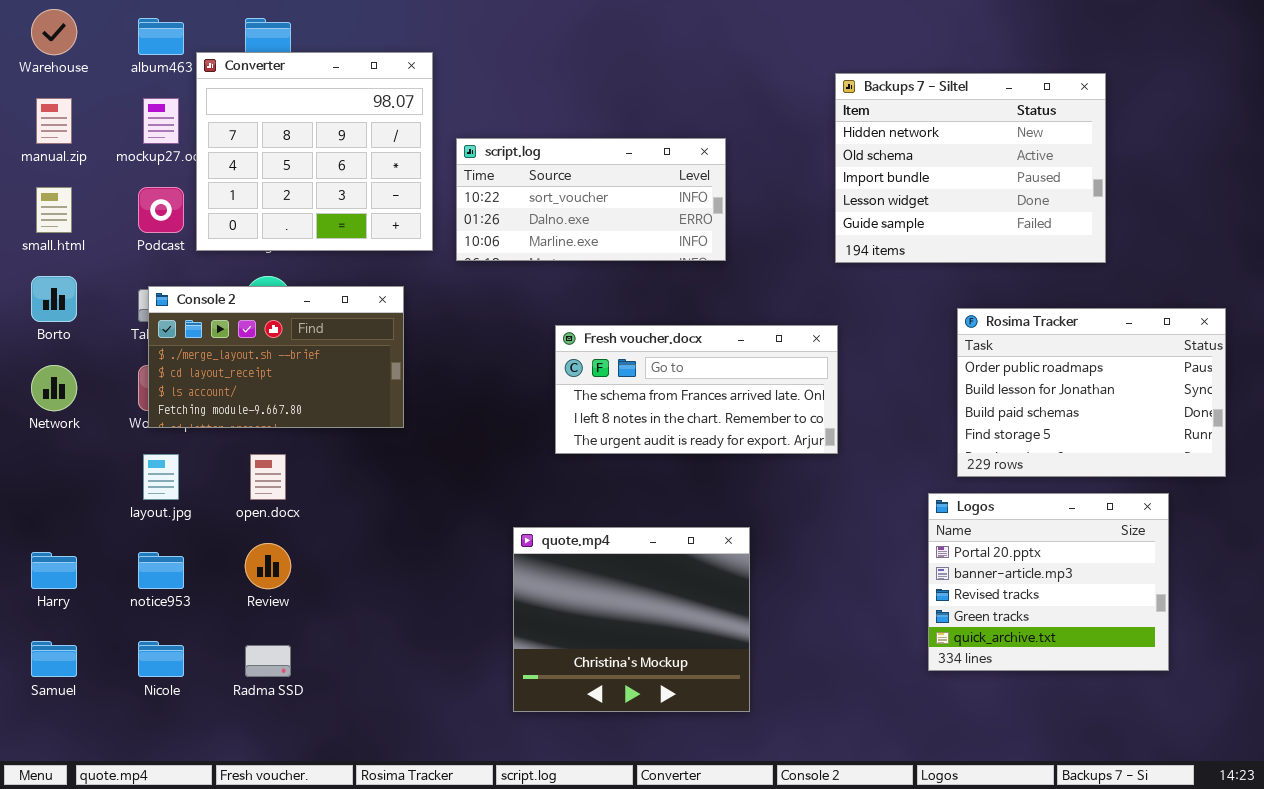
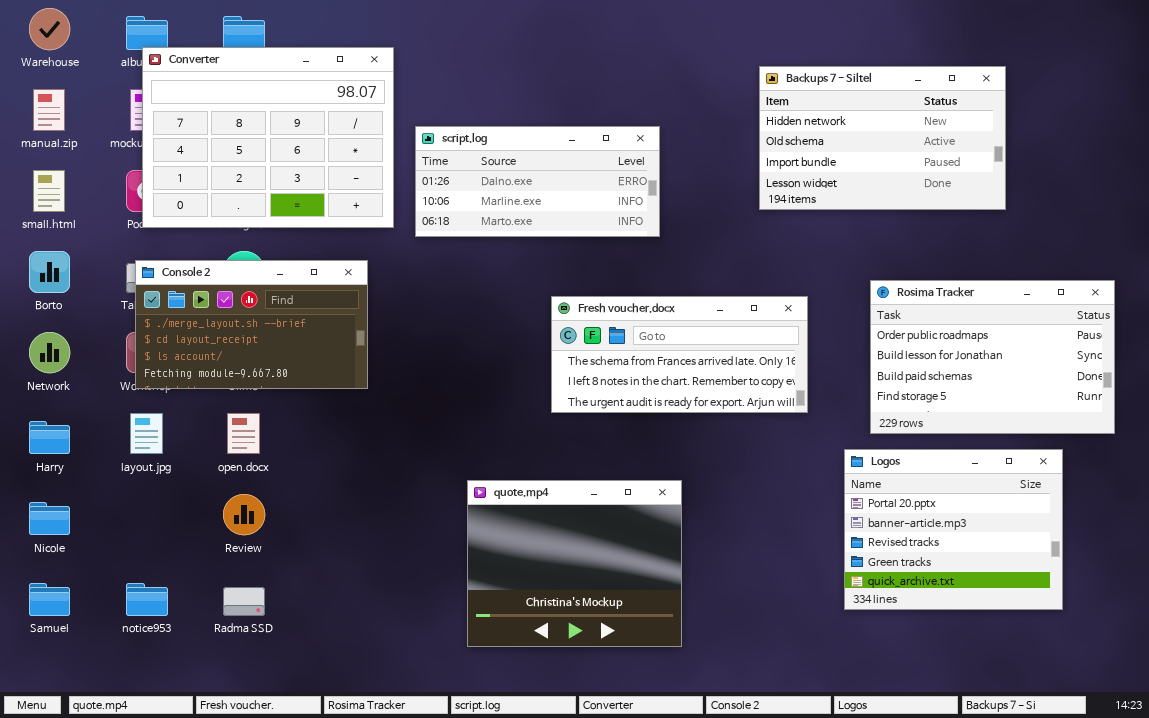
Converter: [196,52,433,251] -> [142,47,394,228], resized
Backups 7 - Siltel: [835,73,1106,263] -> [759,66,1006,210], resized
script.log: [456,138,726,261] -> [415,126,660,237], scrolled down 1 row
Fresh voucher.docx: [555,325,838,454] -> [551,296,808,413], moved
Harry: [31,552,77,589] -> [29,421,70,454], moved
notice953: [138,552,184,589] -> [126,583,168,616], moved
Nicole: [138,641,184,677] -> [29,502,70,535], moved

